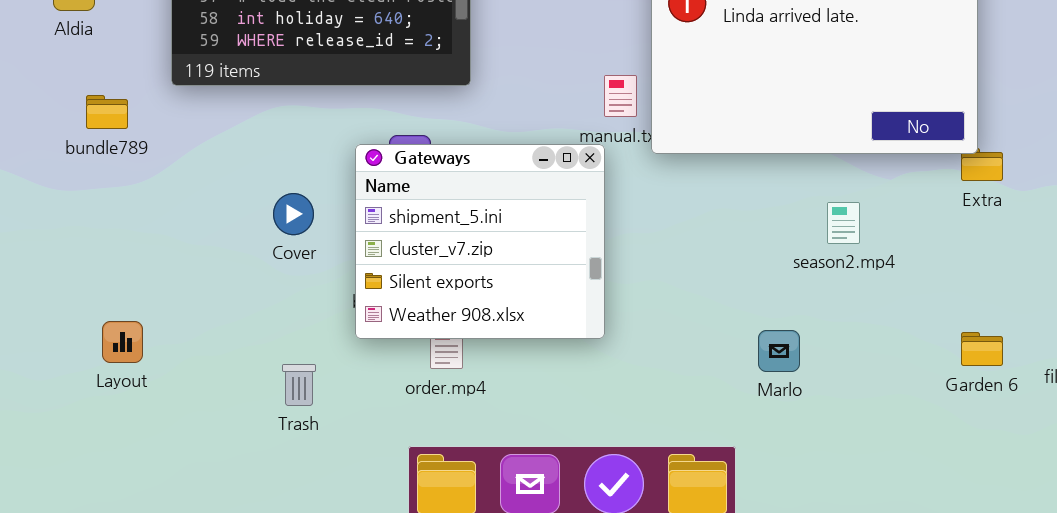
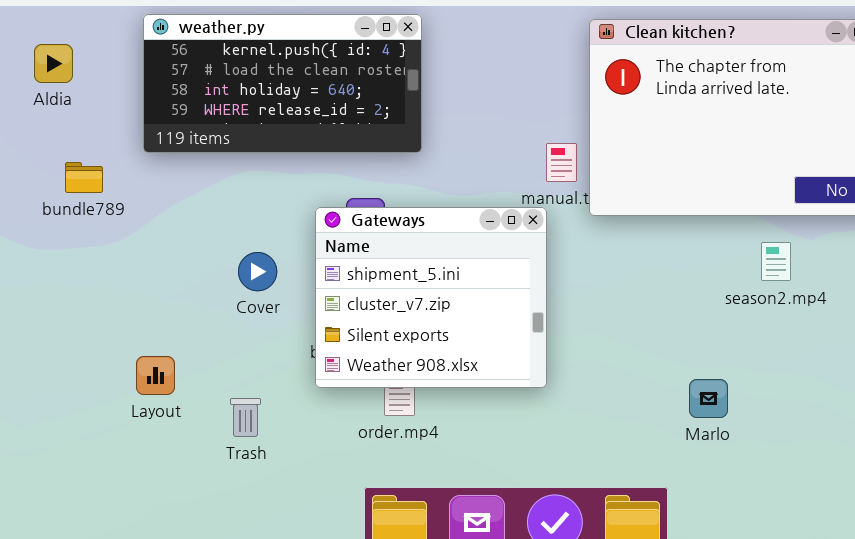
season2.mp4: [827,202,860,244] -> [761,242,791,281], moved
Layout: [102,321,143,363] -> [136,356,175,395], moved
Trash: [282,364,316,406] -> [230,398,261,437], moved

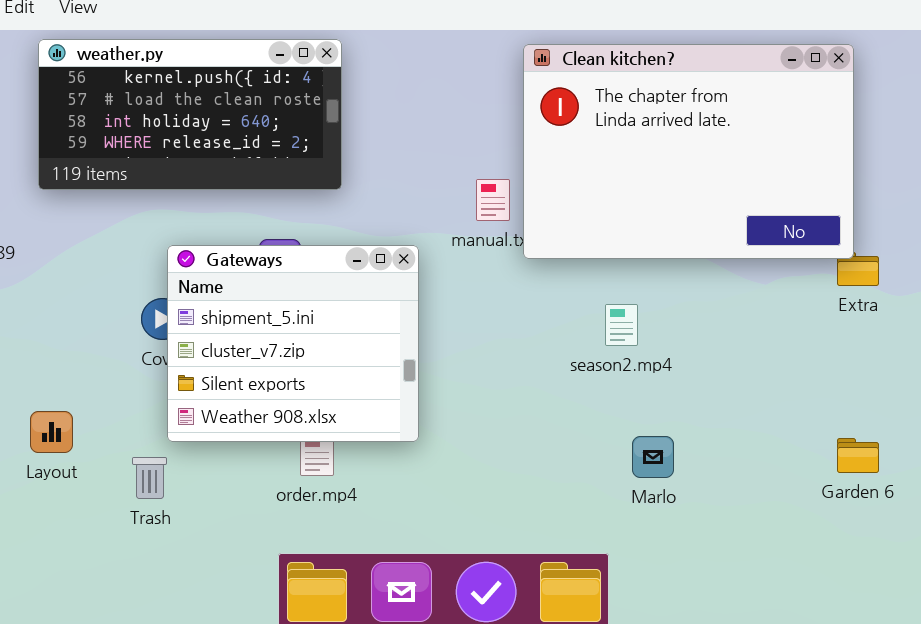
Gateways: [315,207,547,388] -> [167,245,419,442], moved
season2.mp4: [761,242,791,281] -> [605,304,638,346], moved

